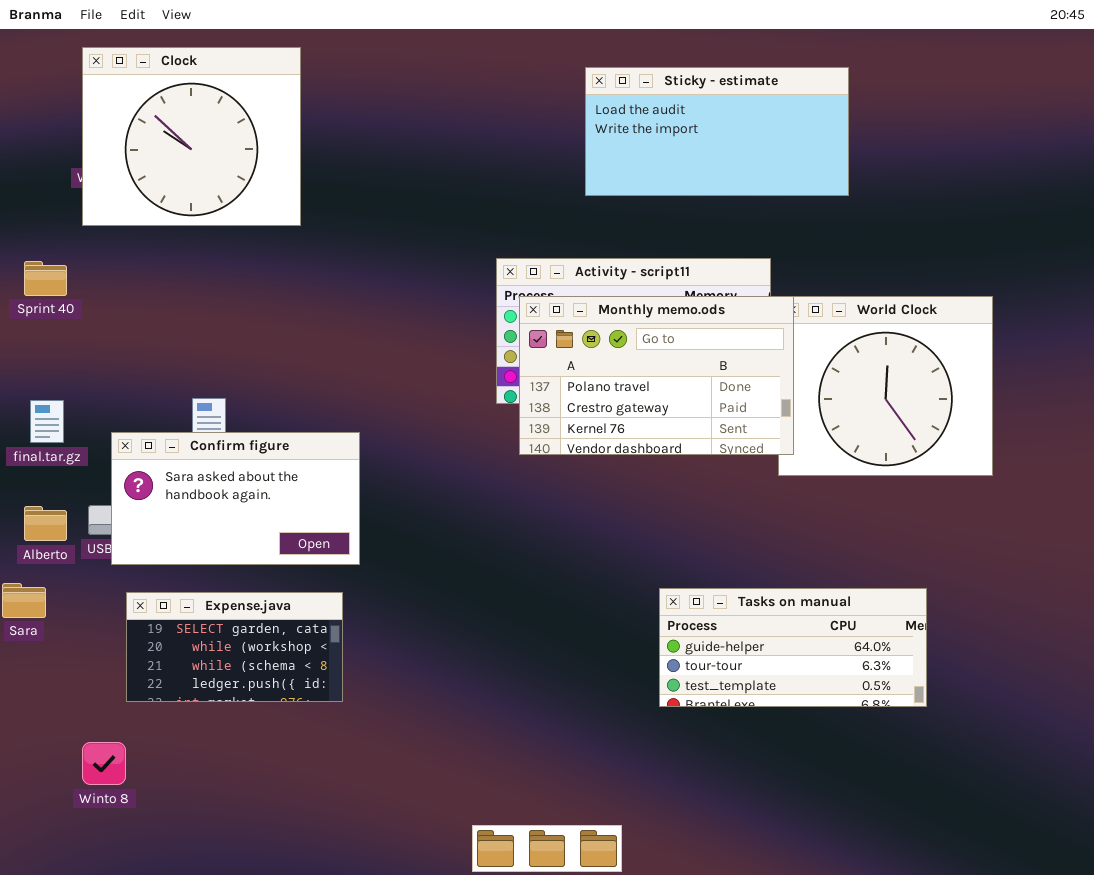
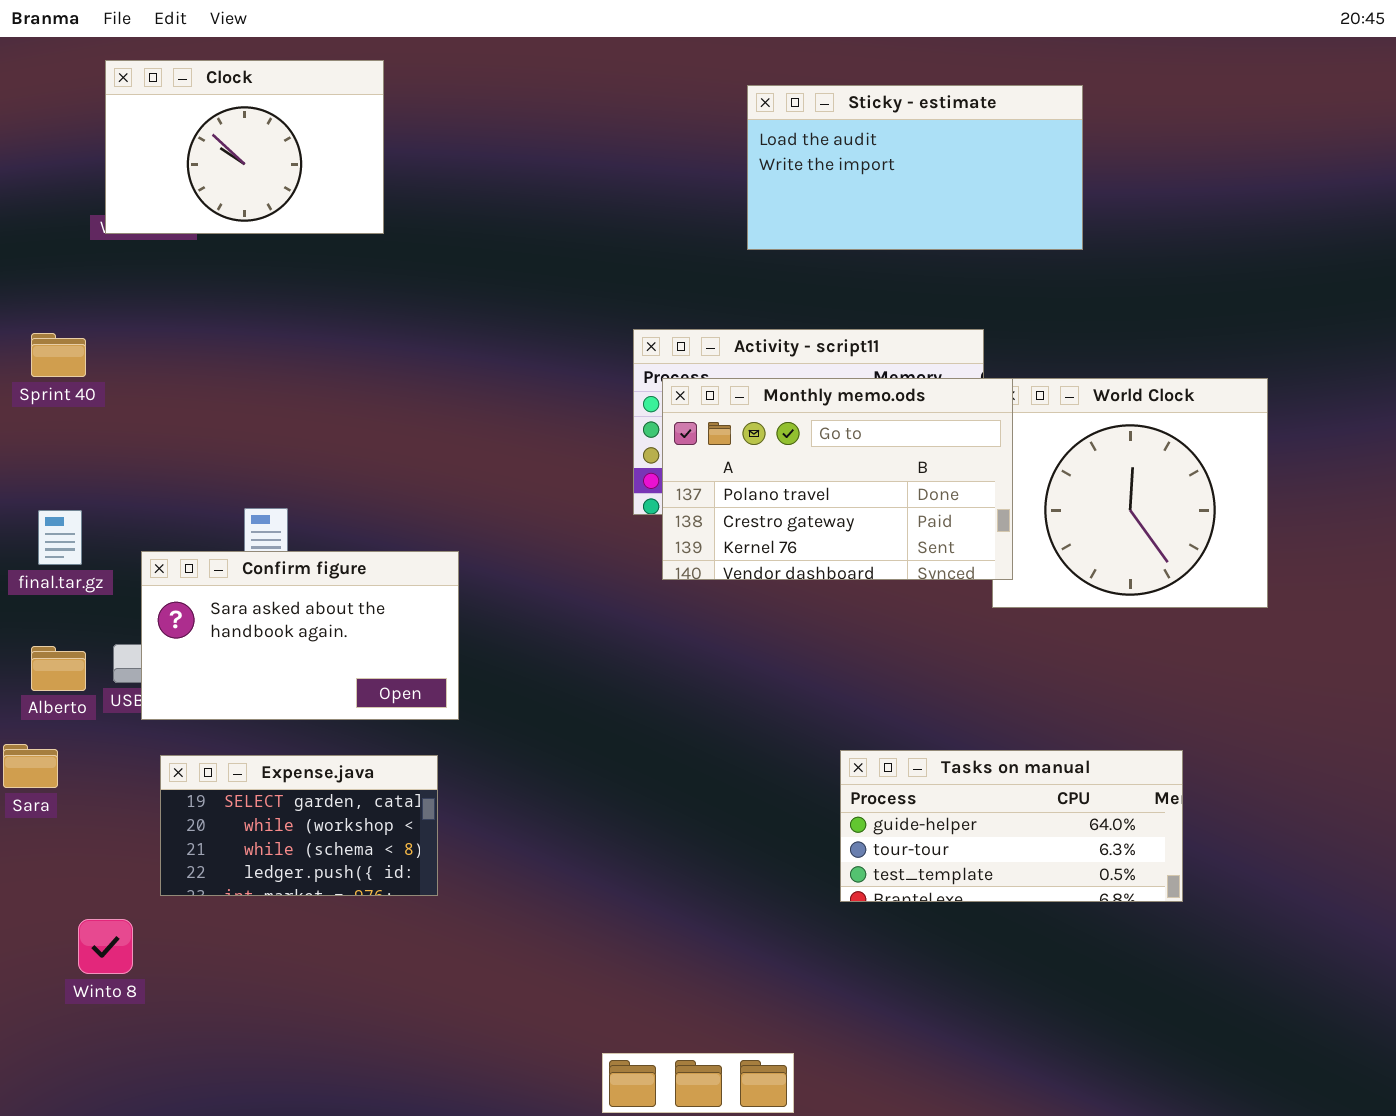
Clock: [82,47,301,226] -> [105,60,384,234], resized
Winto 8: [82,742,126,785] -> [78,919,133,974], moved

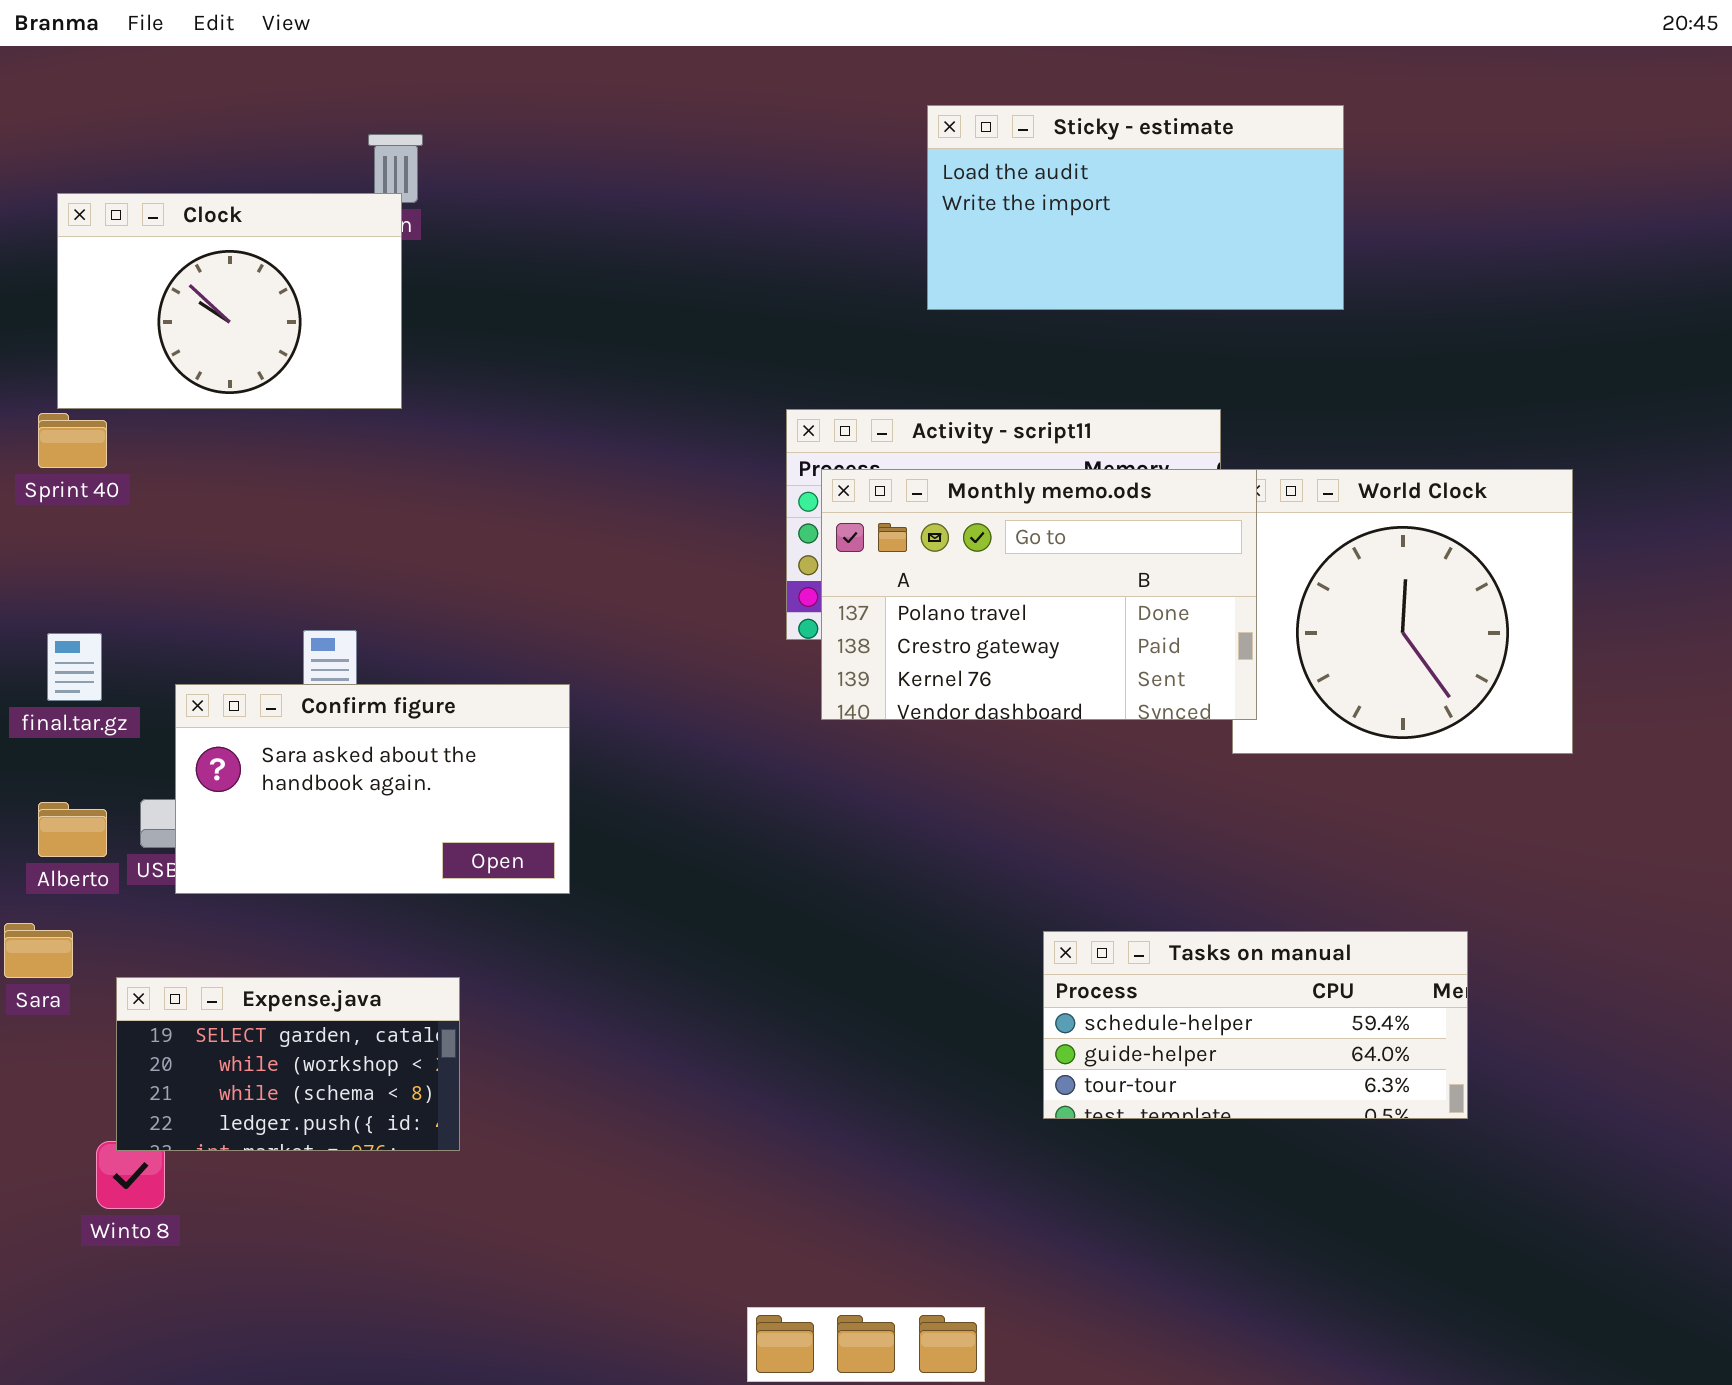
Clock: [105,60,384,234] -> [57,193,402,409], moved
Tasks on manual: [840,750,1183,902] -> [1043,931,1468,1119], scrolled up 1 row
Expense.java: [160,755,438,896] -> [116,977,460,1151], moved

